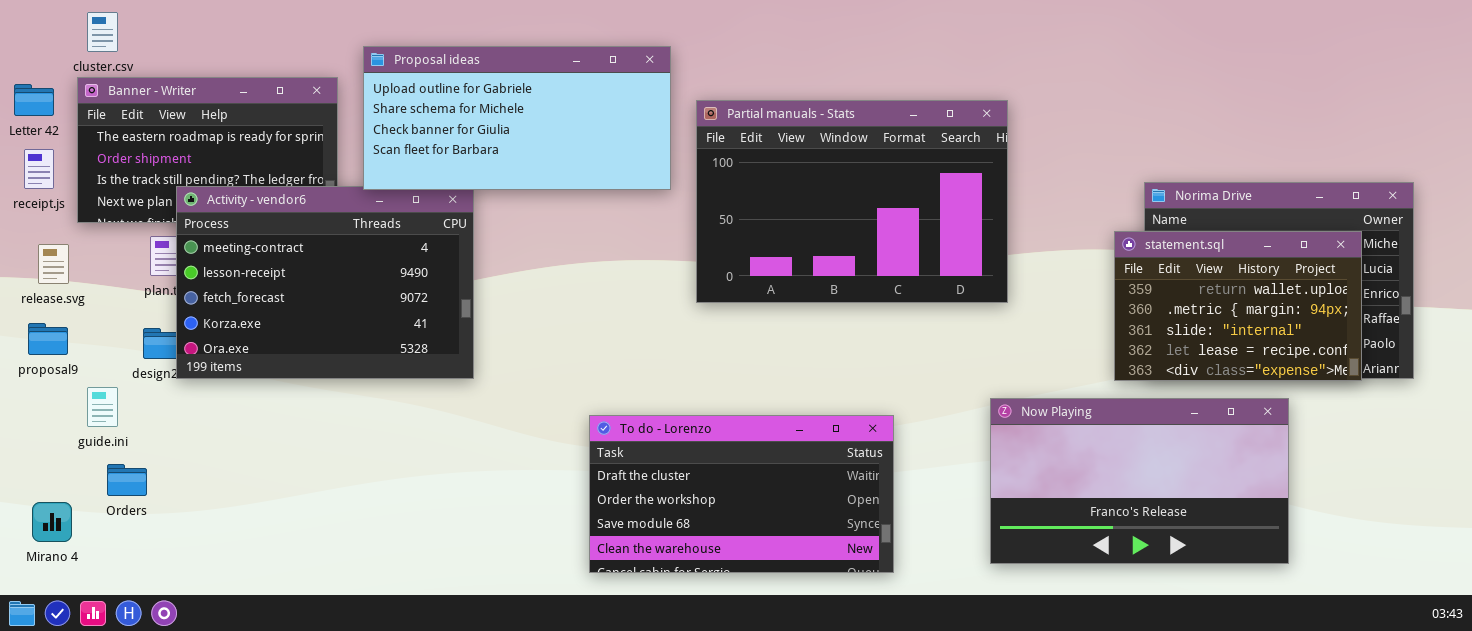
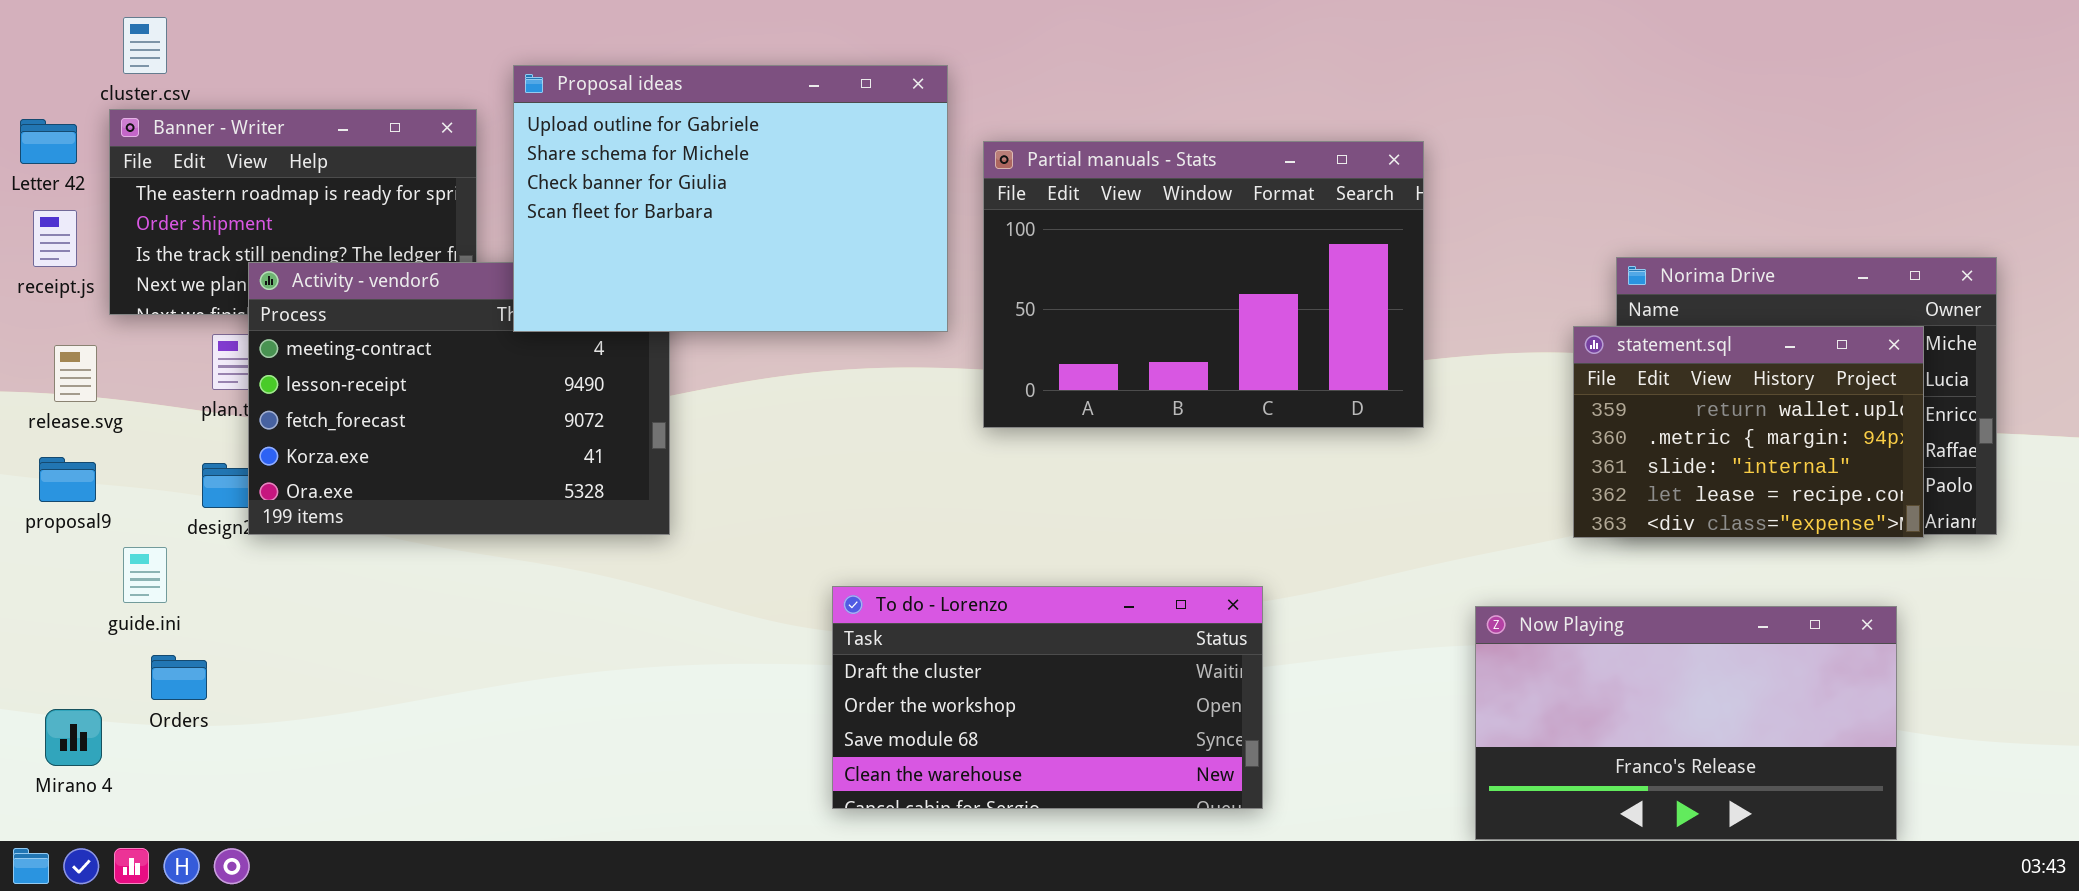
Proposal ideas: [363,46,671,190] -> [513,65,948,332], resized
Now Playing: [990,398,1289,564] -> [1475,606,1897,840], moved

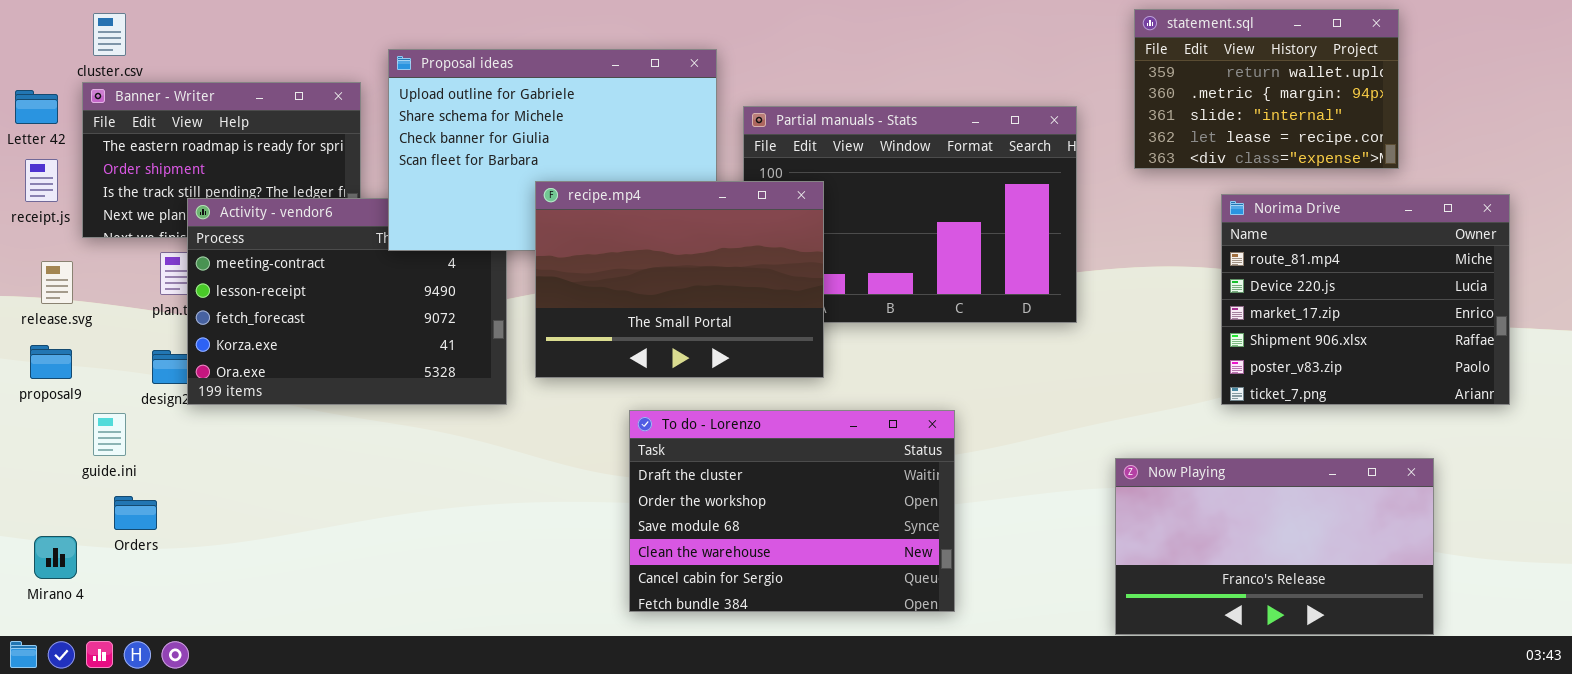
recipe.mp4: none -> [535,181,824,378], opened
statement.sql: [1573,326,1924,538] -> [1134,9,1399,169], moved
To do - Lorenzo: [832,586,1263,809] -> [629,410,955,612], resized

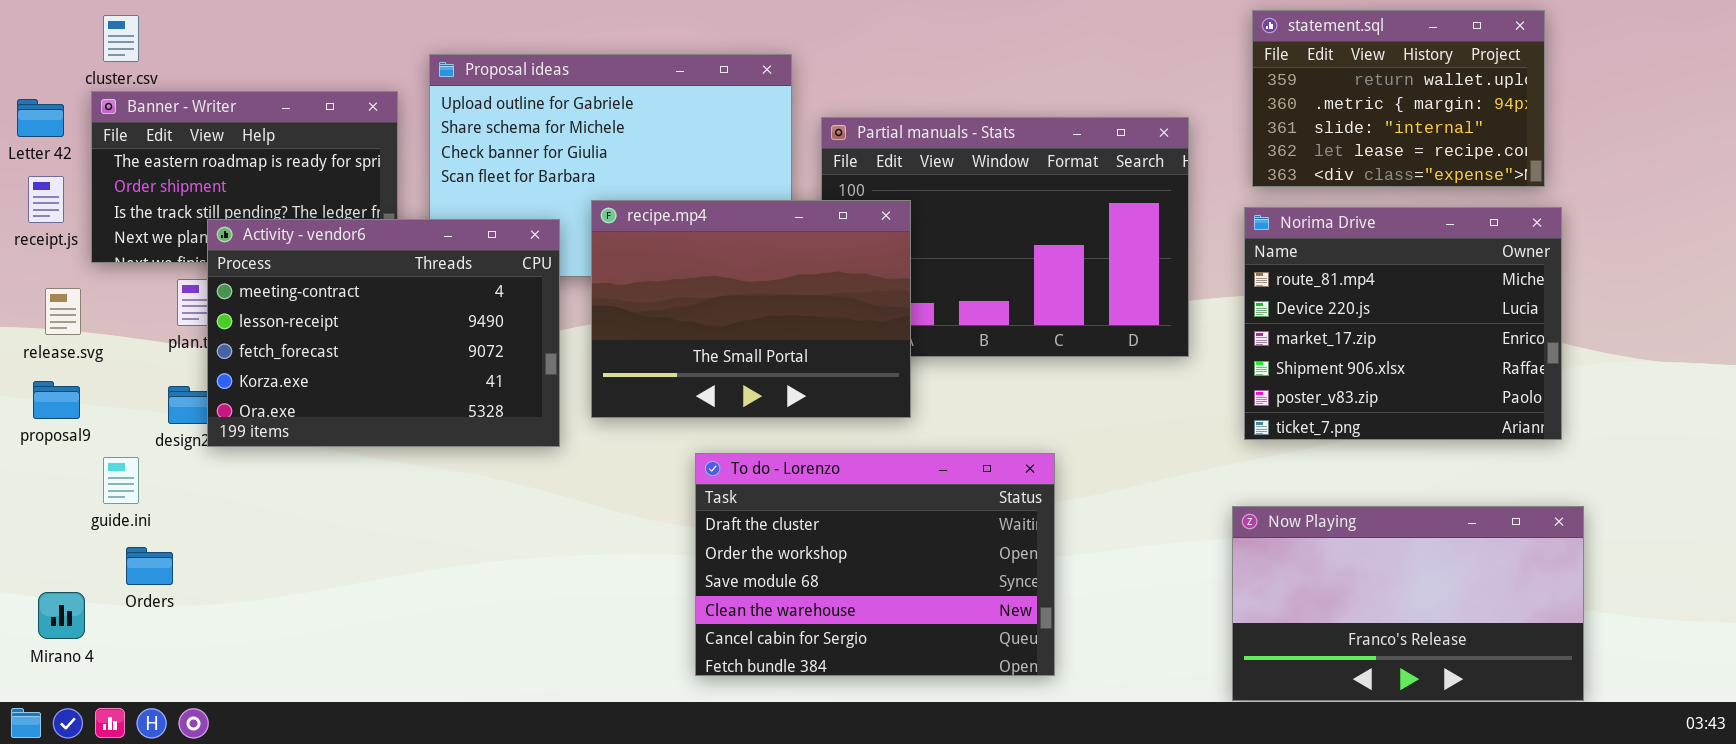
Norima Drive: [1221,194,1510,405] -> [1244,207,1562,440], moved
Activity - vendor6: [187,198,507,405] -> [207,219,560,447], raised

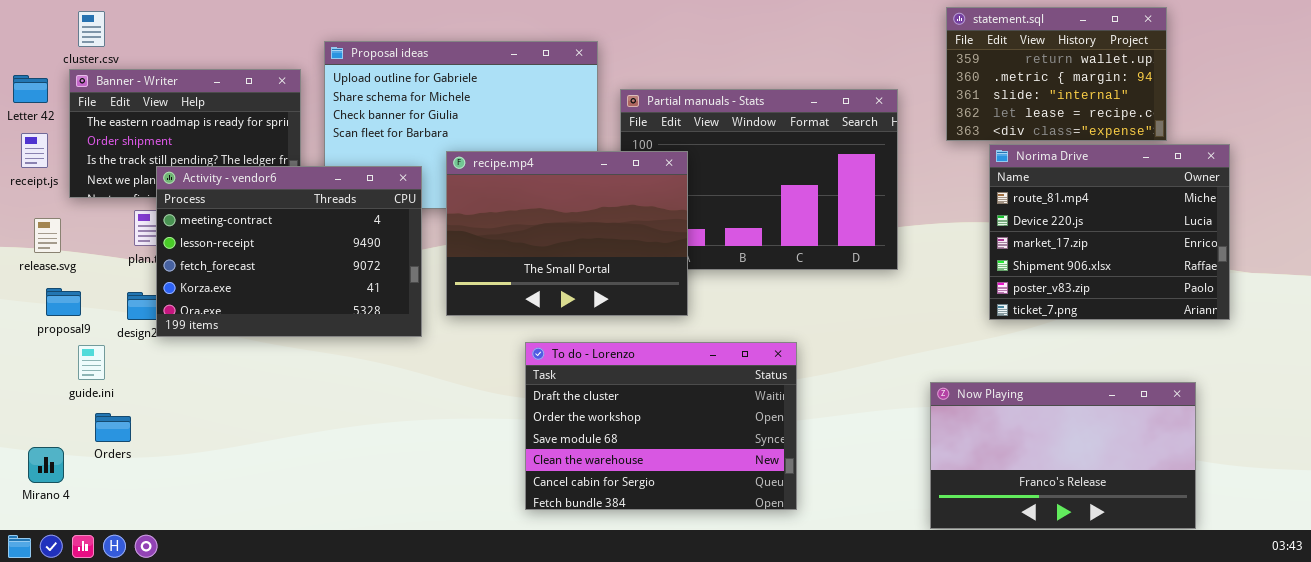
Norima Drive: [1244,207,1562,440] -> [989,144,1230,320], moved
proposal9: [33,381,80,419] -> [46,288,81,316], moved

